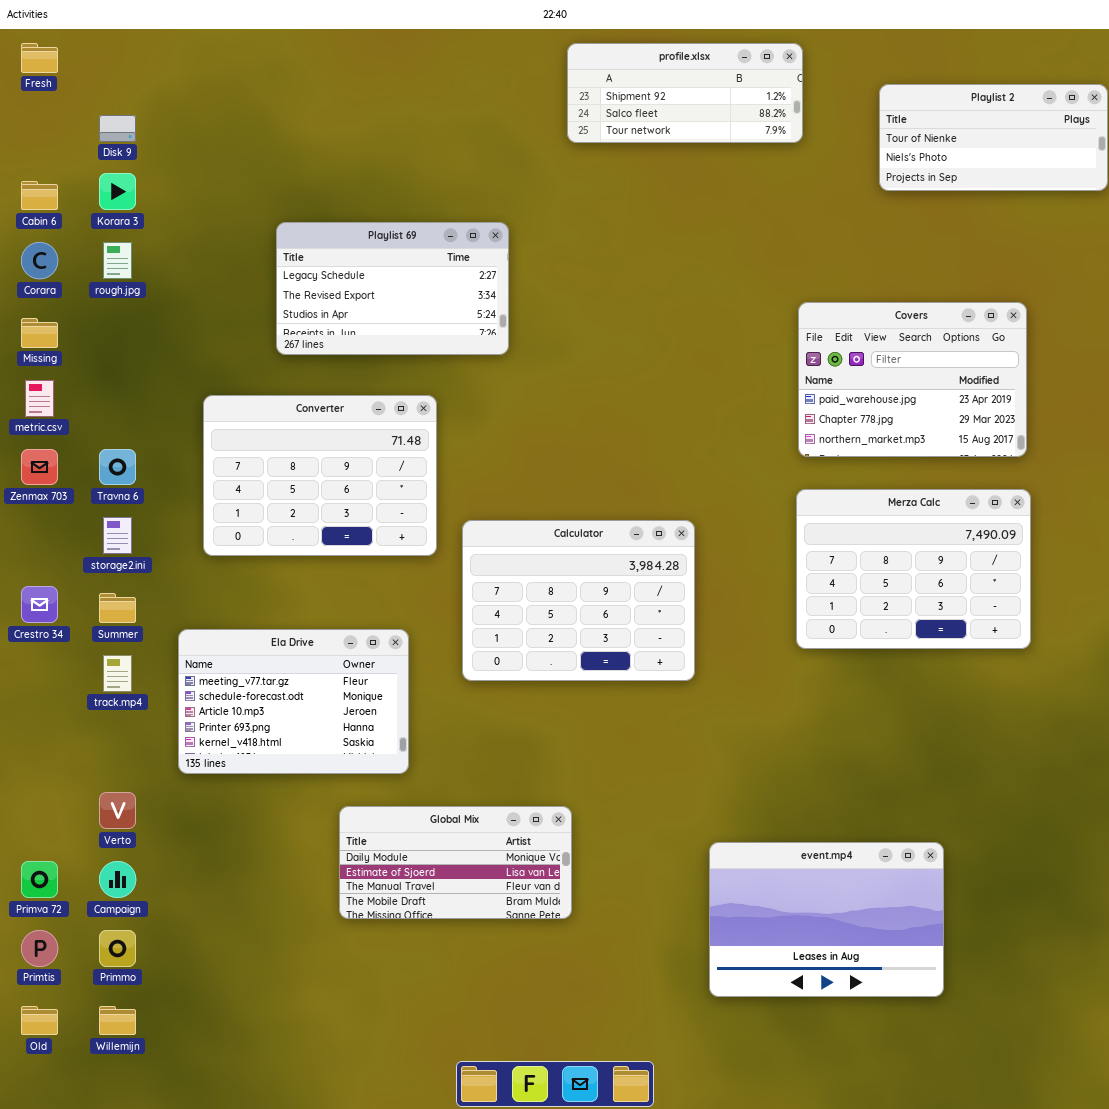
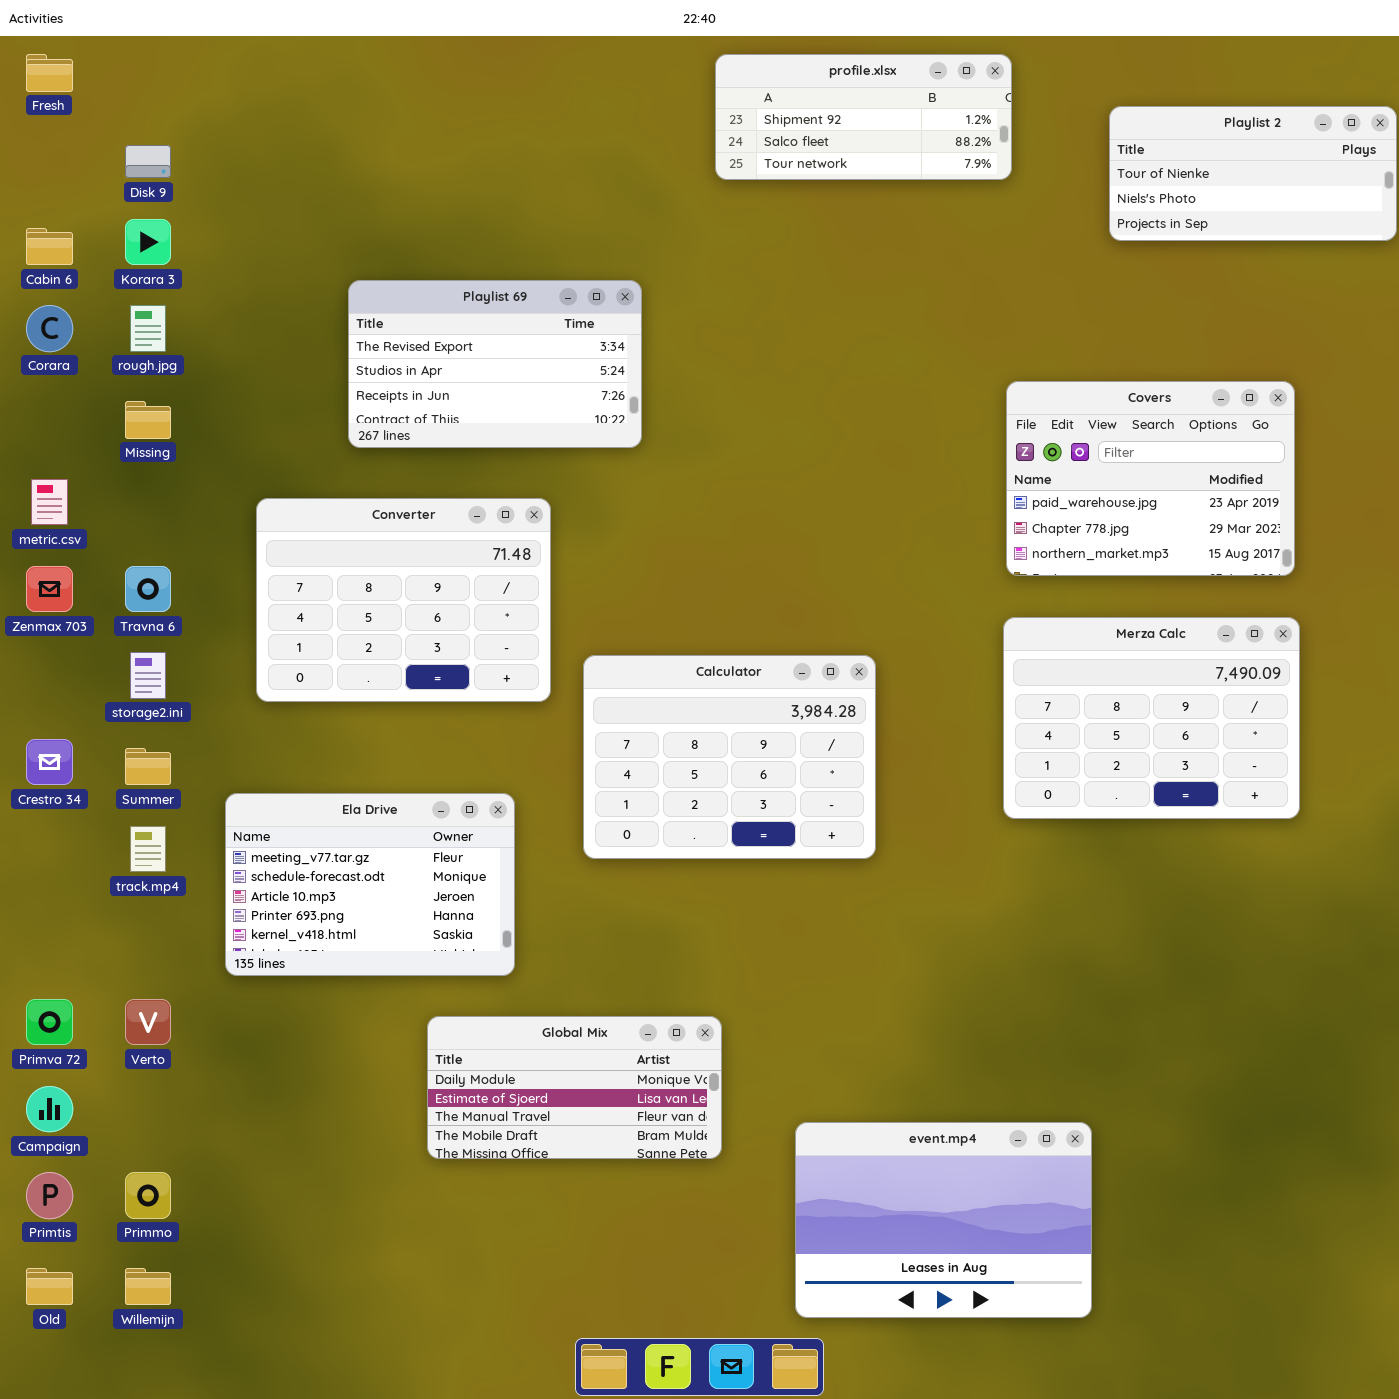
Playlist 69: [276,222,509,355] -> [348,280,642,448], scrolled down 1 row
Missing: [21,318,58,348] -> [125,401,171,439], moved
event.mp4: [709,842,944,997] -> [795,1122,1092,1318], moved
Primva 72: [21,861,58,898] -> [26,999,73,1045], moved
Campaign: [99,861,136,898] -> [26,1086,73,1132], moved

